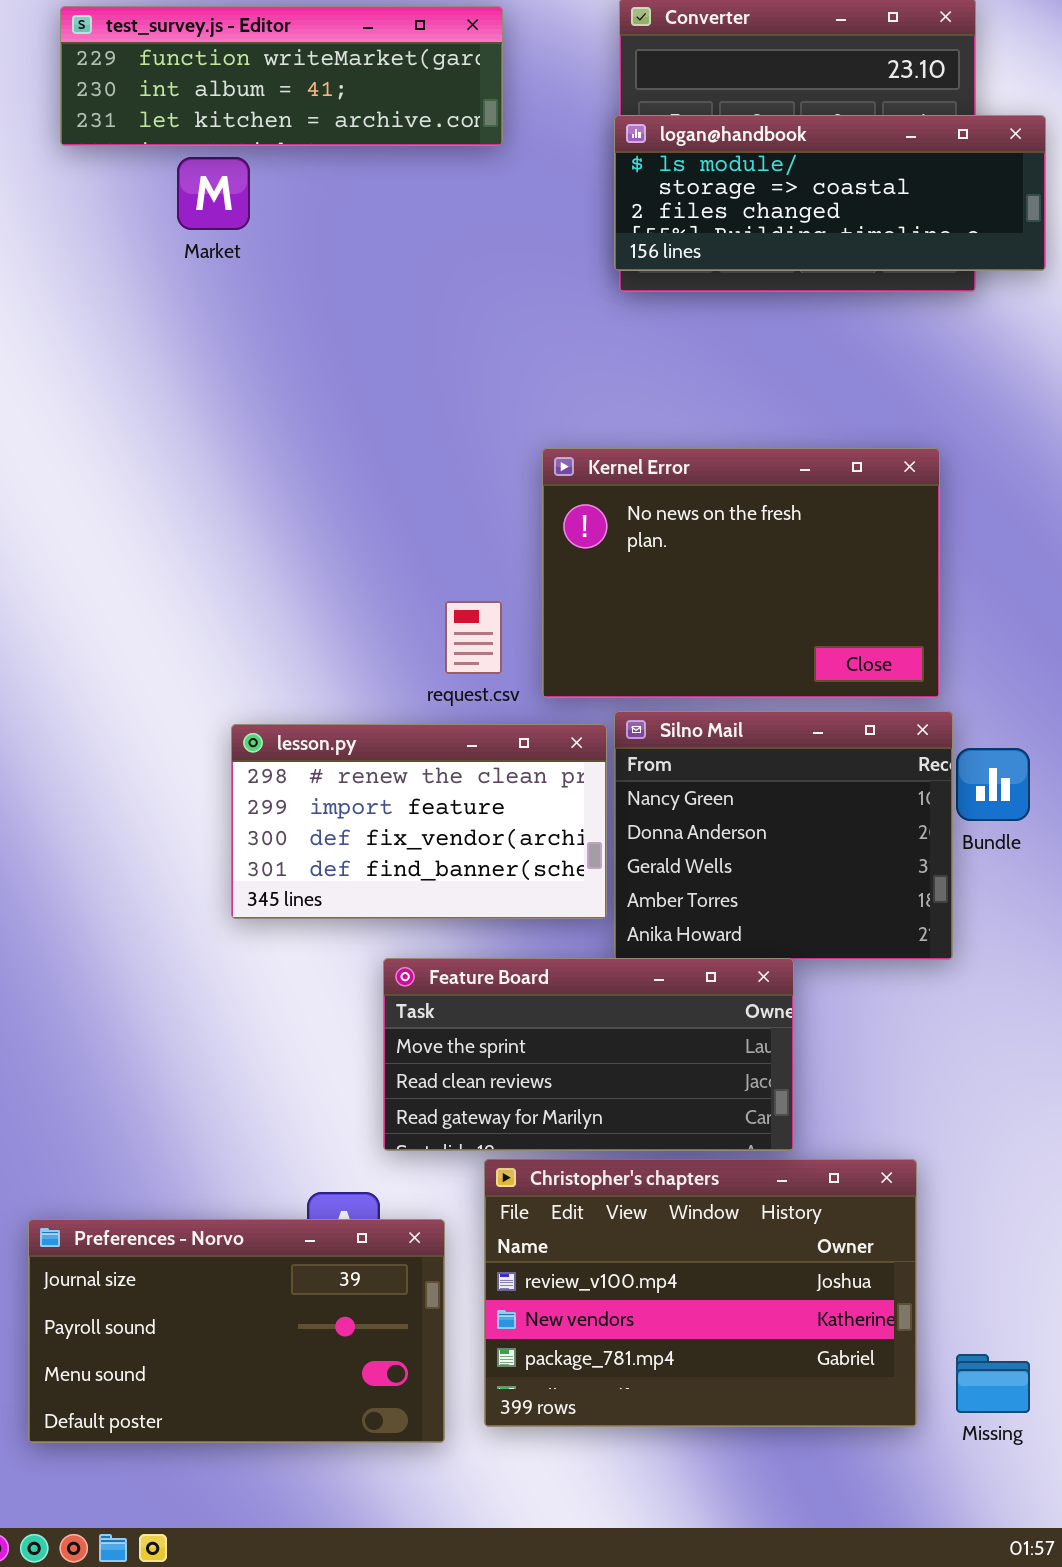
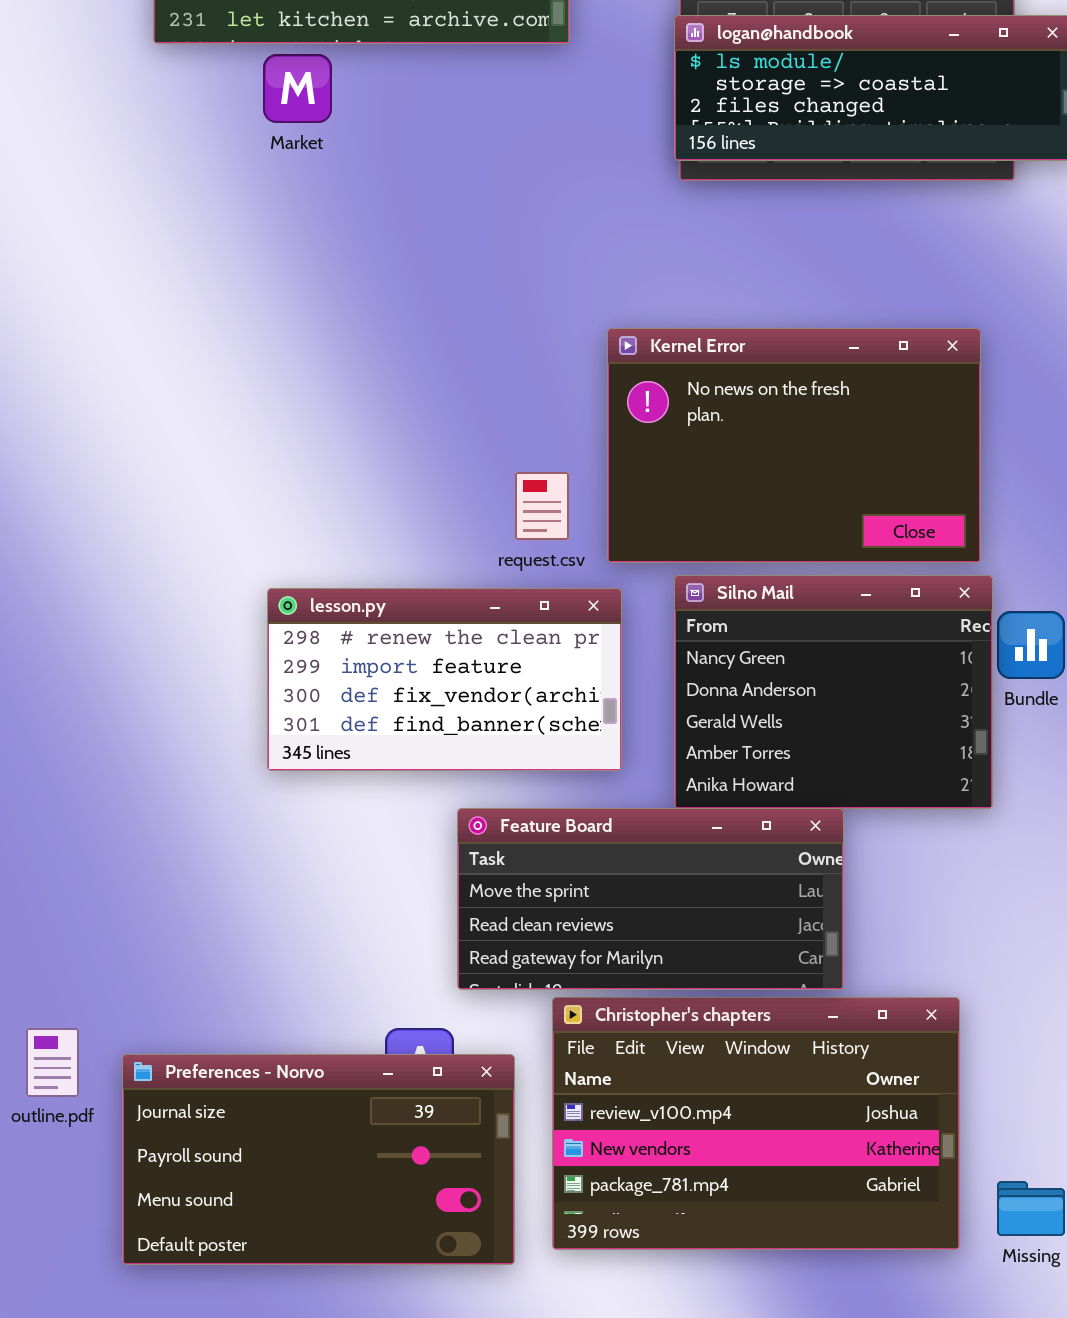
lesson.py: [231,724,607,919] -> [267,588,622,771], moved

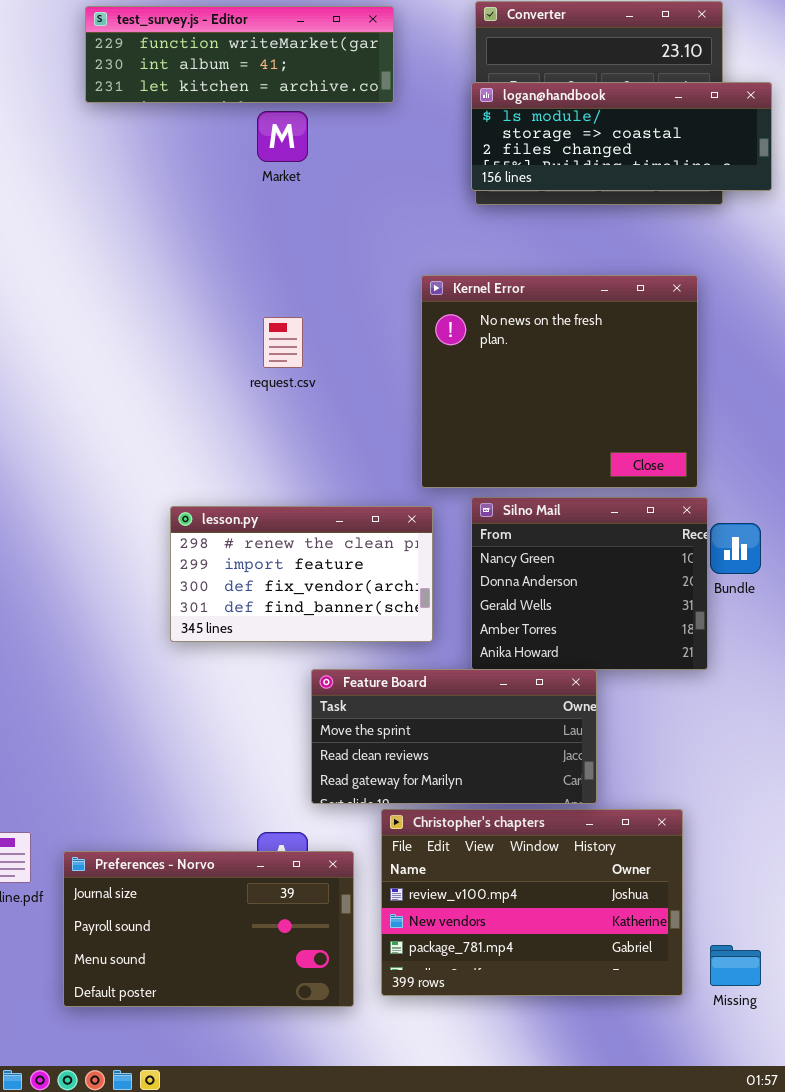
Market: [263,54,332,123] -> [257,111,308,162], moved
Kernel Error: [607,328,981,563] -> [421,275,698,488], resized
request.csv: [515,472,569,540] -> [263,317,303,368], moved

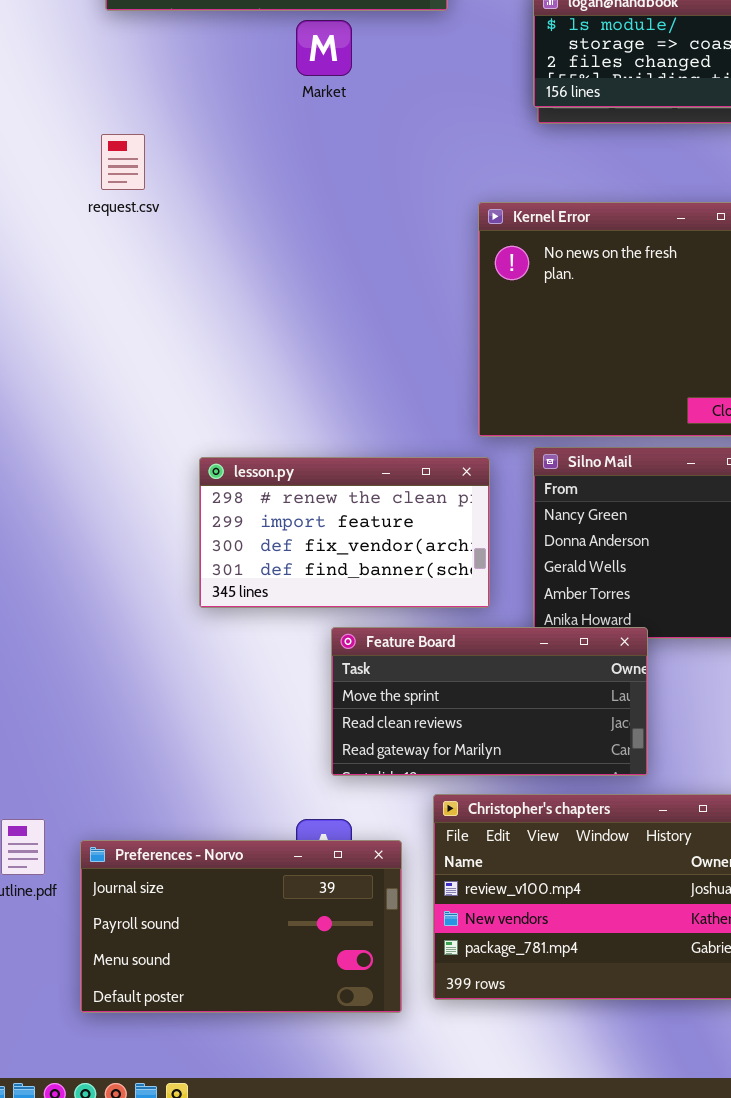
request.csv: [263,317,303,368] -> [101,134,145,190], moved
Feature Board: [311,669,597,804] -> [331,627,648,776], moved

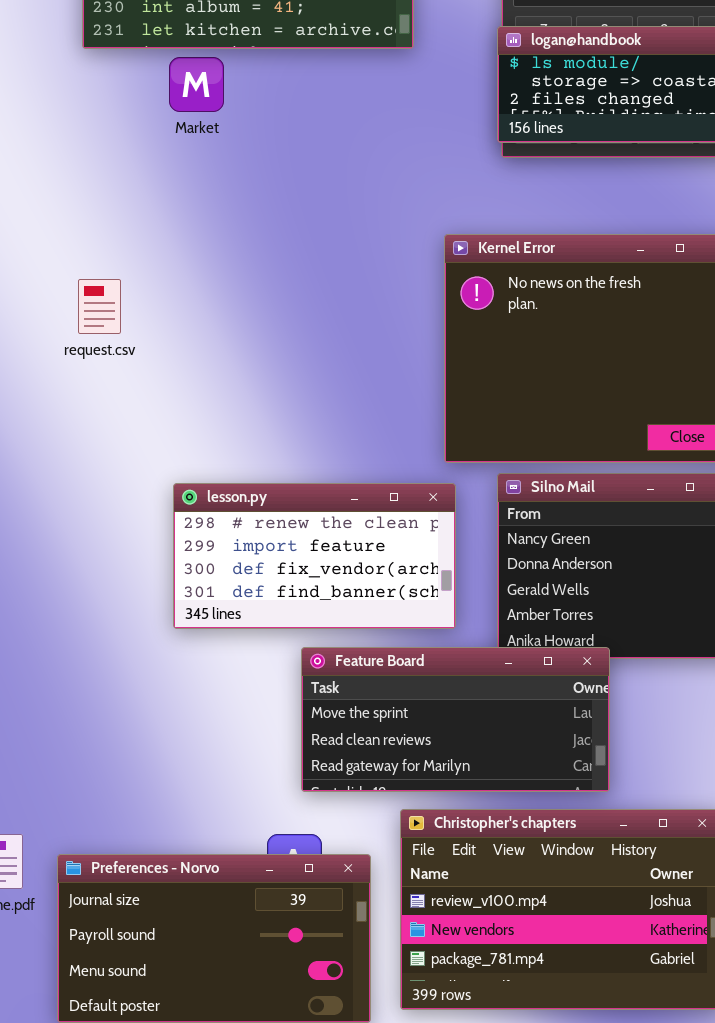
Market: [296,20,352,76] -> [169,57,224,112], moved
request.csv: [101,134,145,190] -> [78,279,121,334], moved

